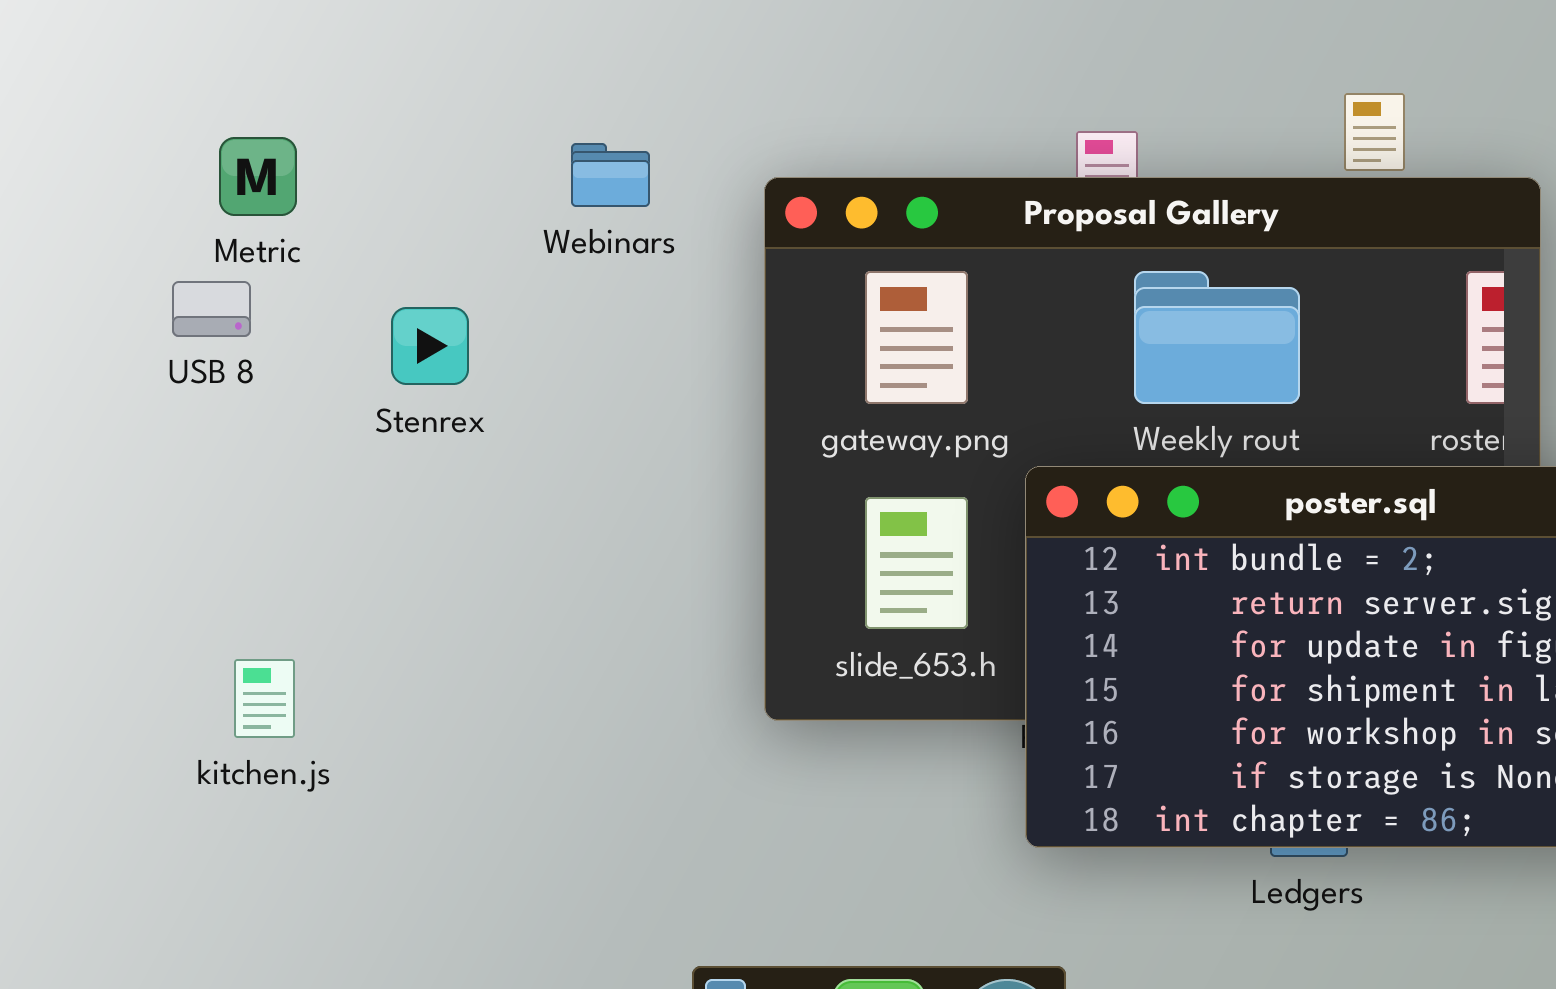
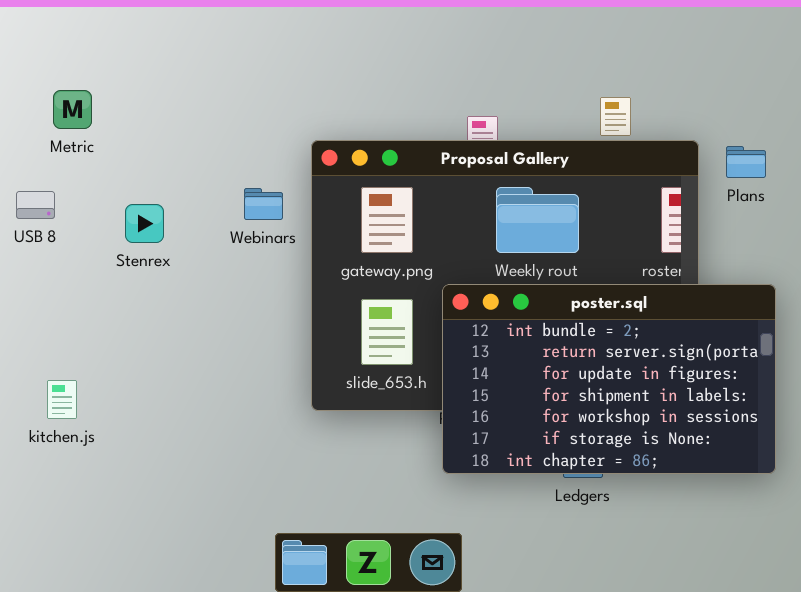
Metric: [219,137,297,216] -> [53,90,92,129], moved
Webinars: [571,143,650,207] -> [244,188,283,220], moved

